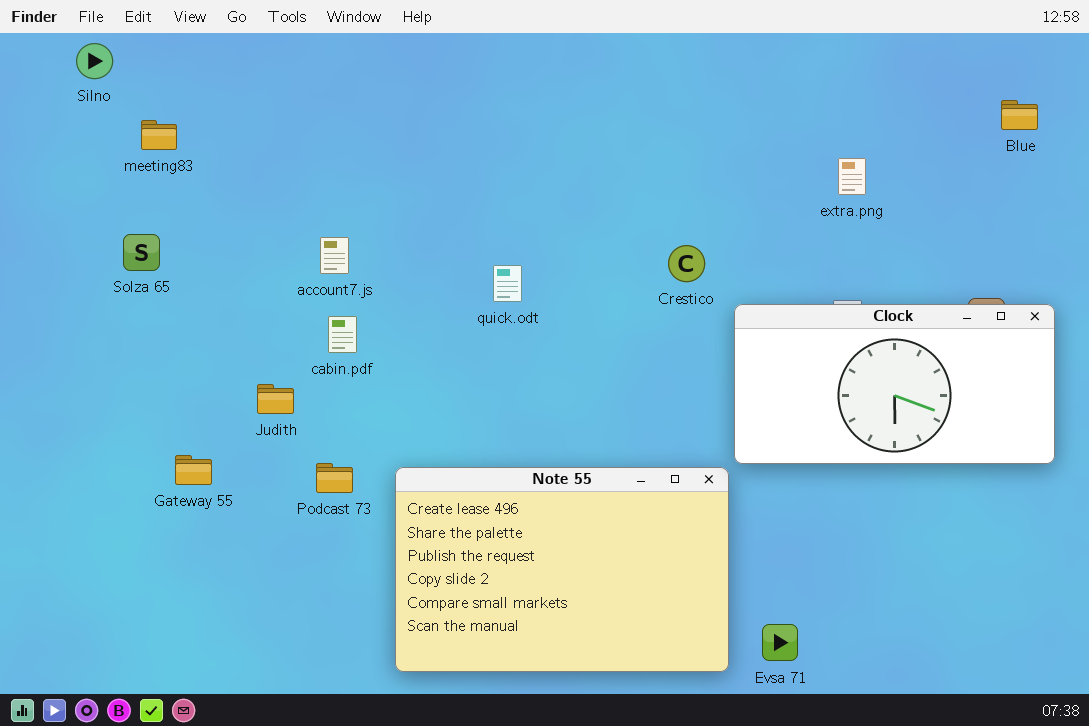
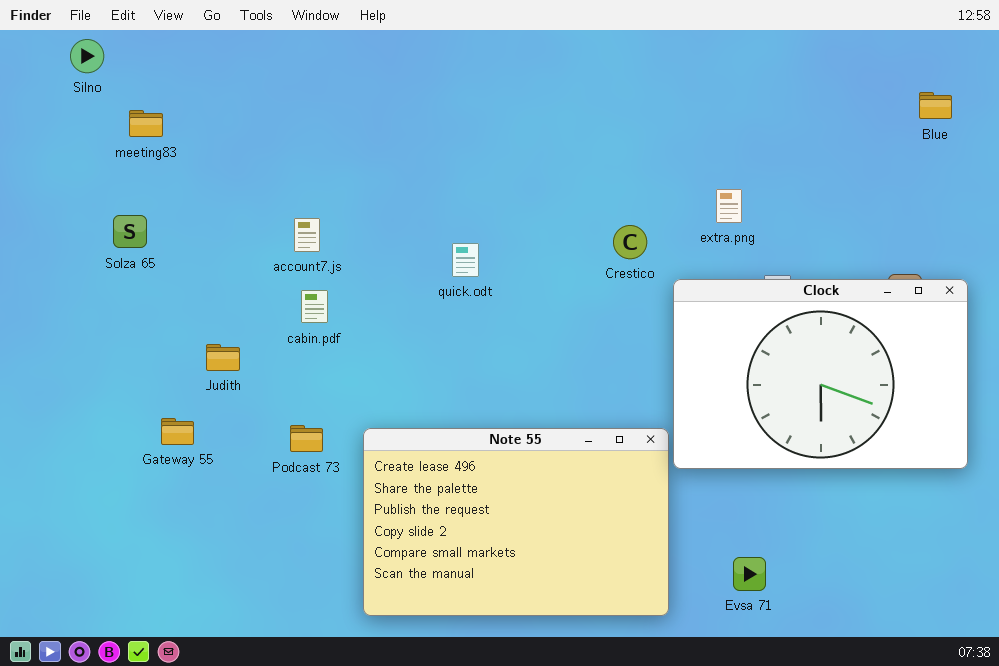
extra.png: [838,158,866,195] -> [716,189,742,223], moved
Clock: [734,304,1055,464] -> [673,279,968,469], resized
Judith: [257,384,294,414] -> [206,344,240,371], moved
Evsa 71: [762,624,798,661] -> [733,557,766,591], moved

